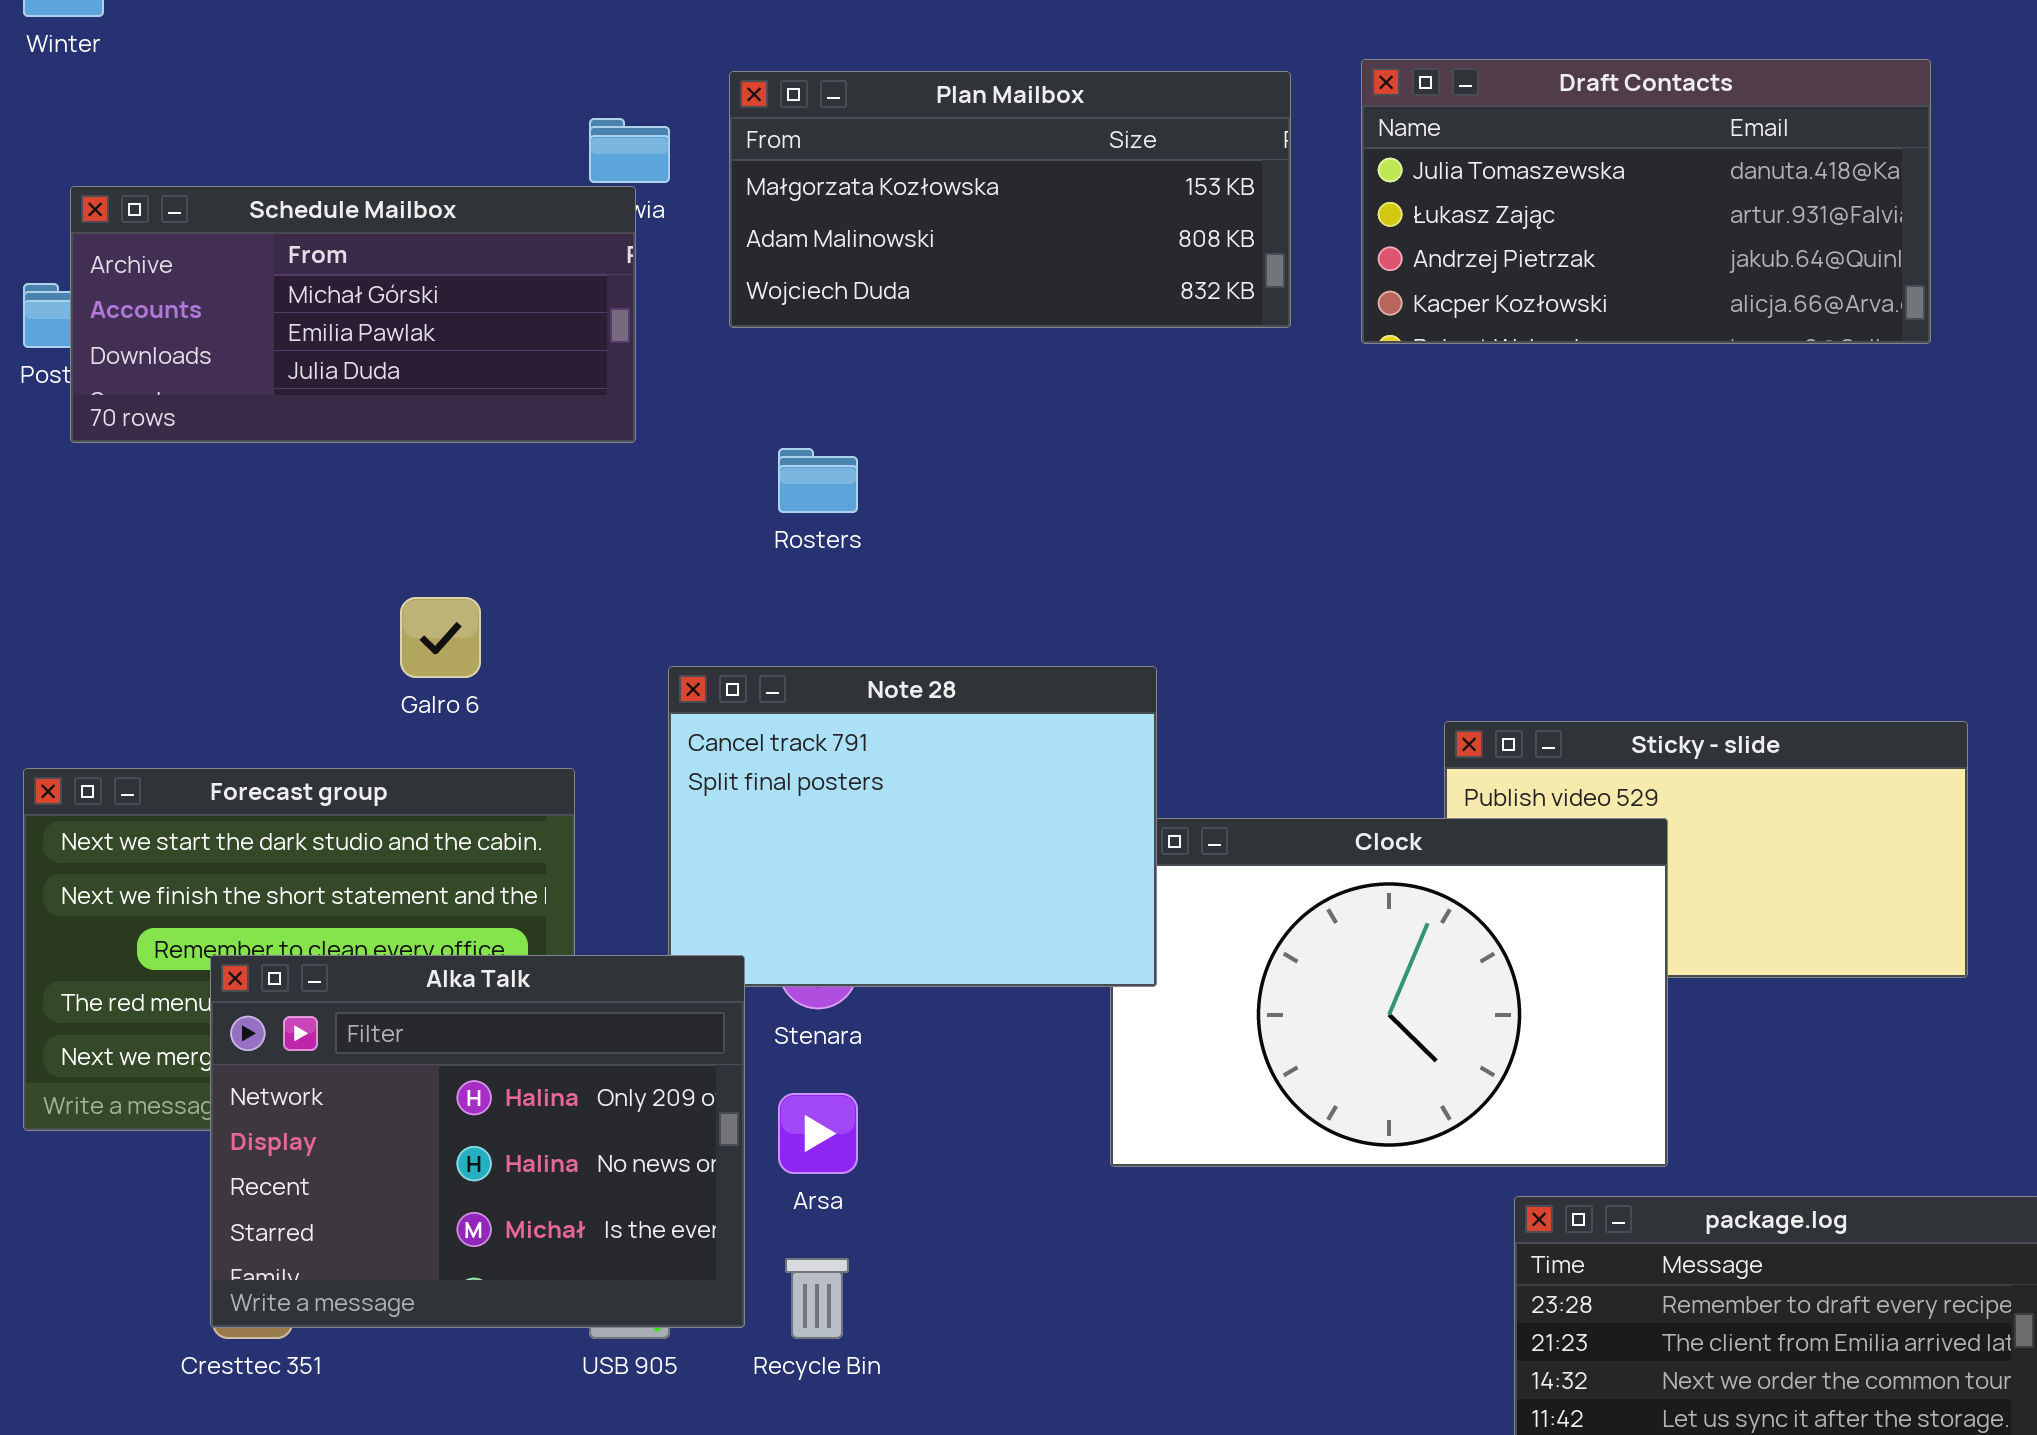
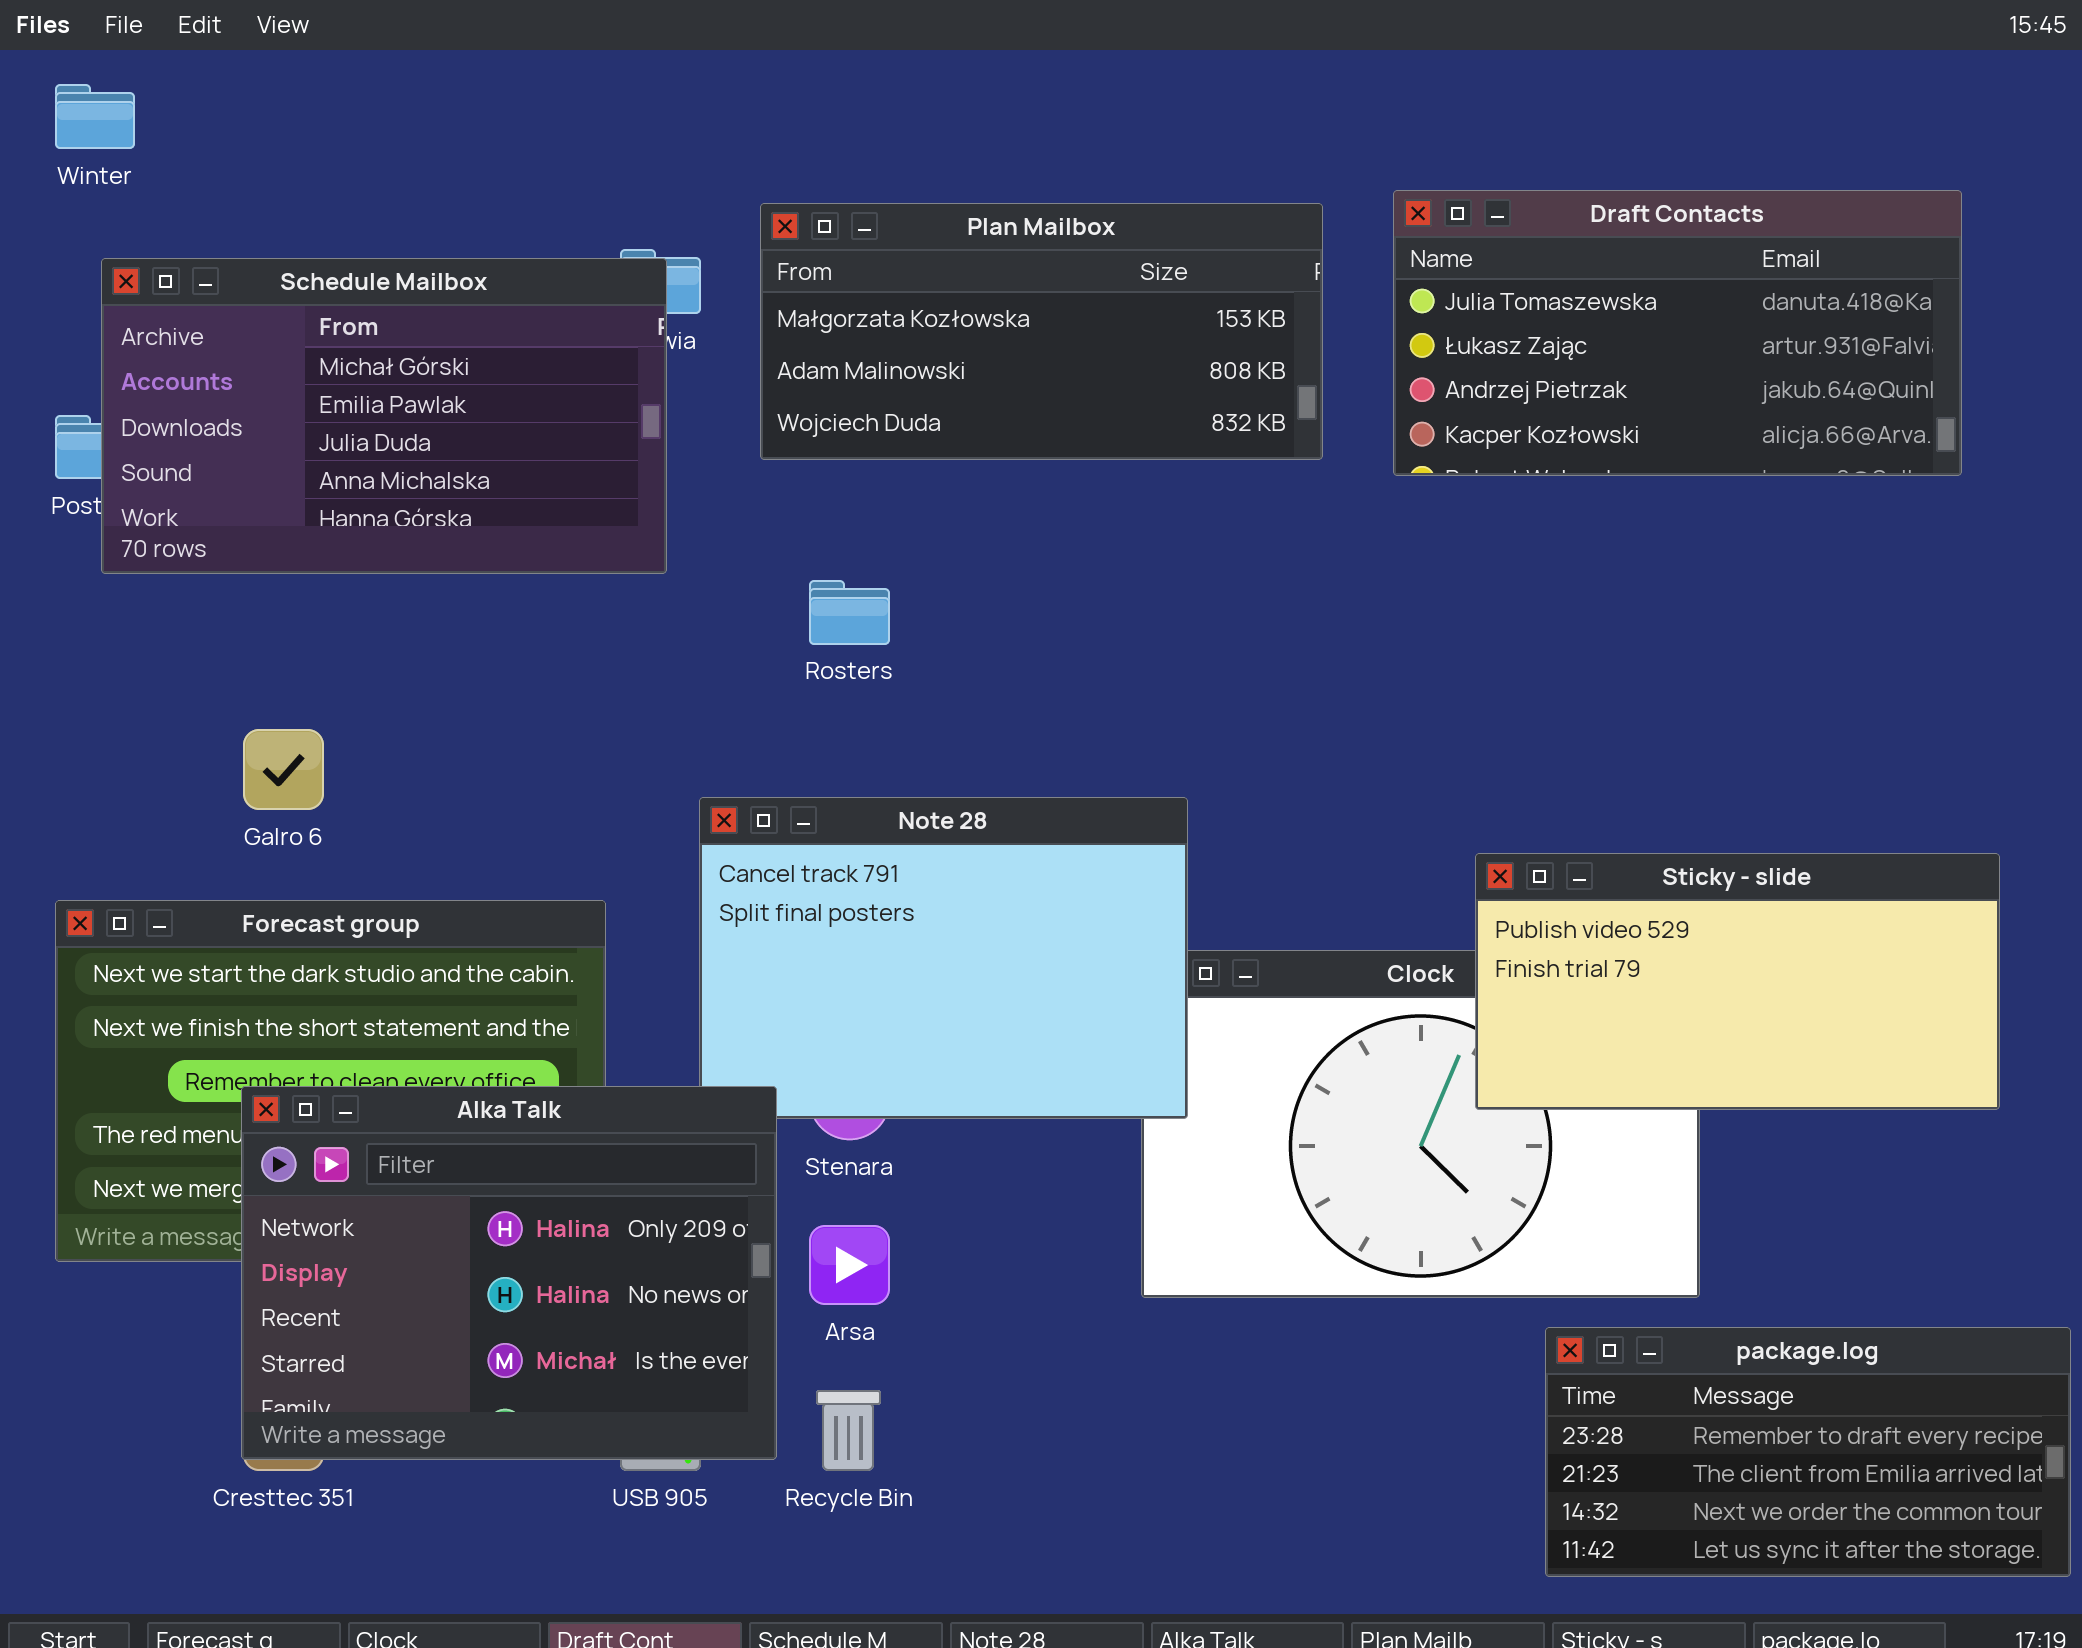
Schedule Mailbox: [70,186,636,443] -> [101,258,667,574], resized
Galro 6: [400,597,481,678] -> [243,729,324,810], moved
Sticky - slide: [1444,721,1968,978] -> [1475,853,2000,1110], raised

